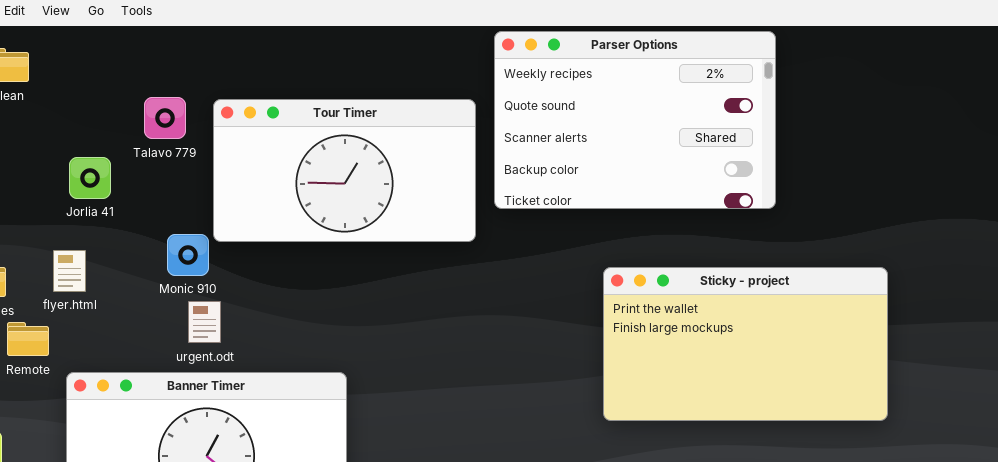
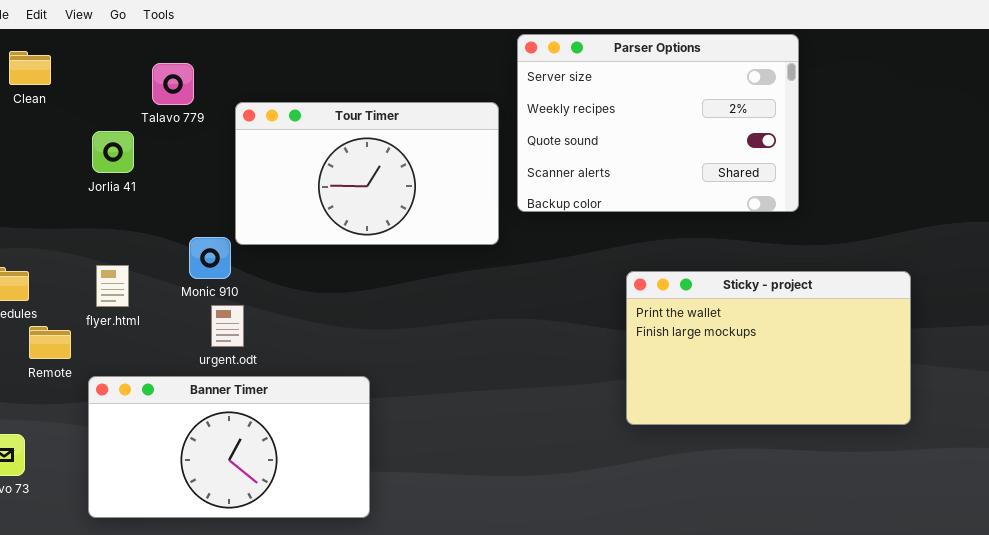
Parser Options: [494,31,776,209] -> [517,34,799,212], scrolled up 1 row
Talavo 779: [144,97,186,139] -> [152,63,194,105], moved
Jorlia 41: [69,157,111,199] -> [92,131,134,173], moved
flyer.html: [53,250,86,292] -> [96,265,129,307], moved

